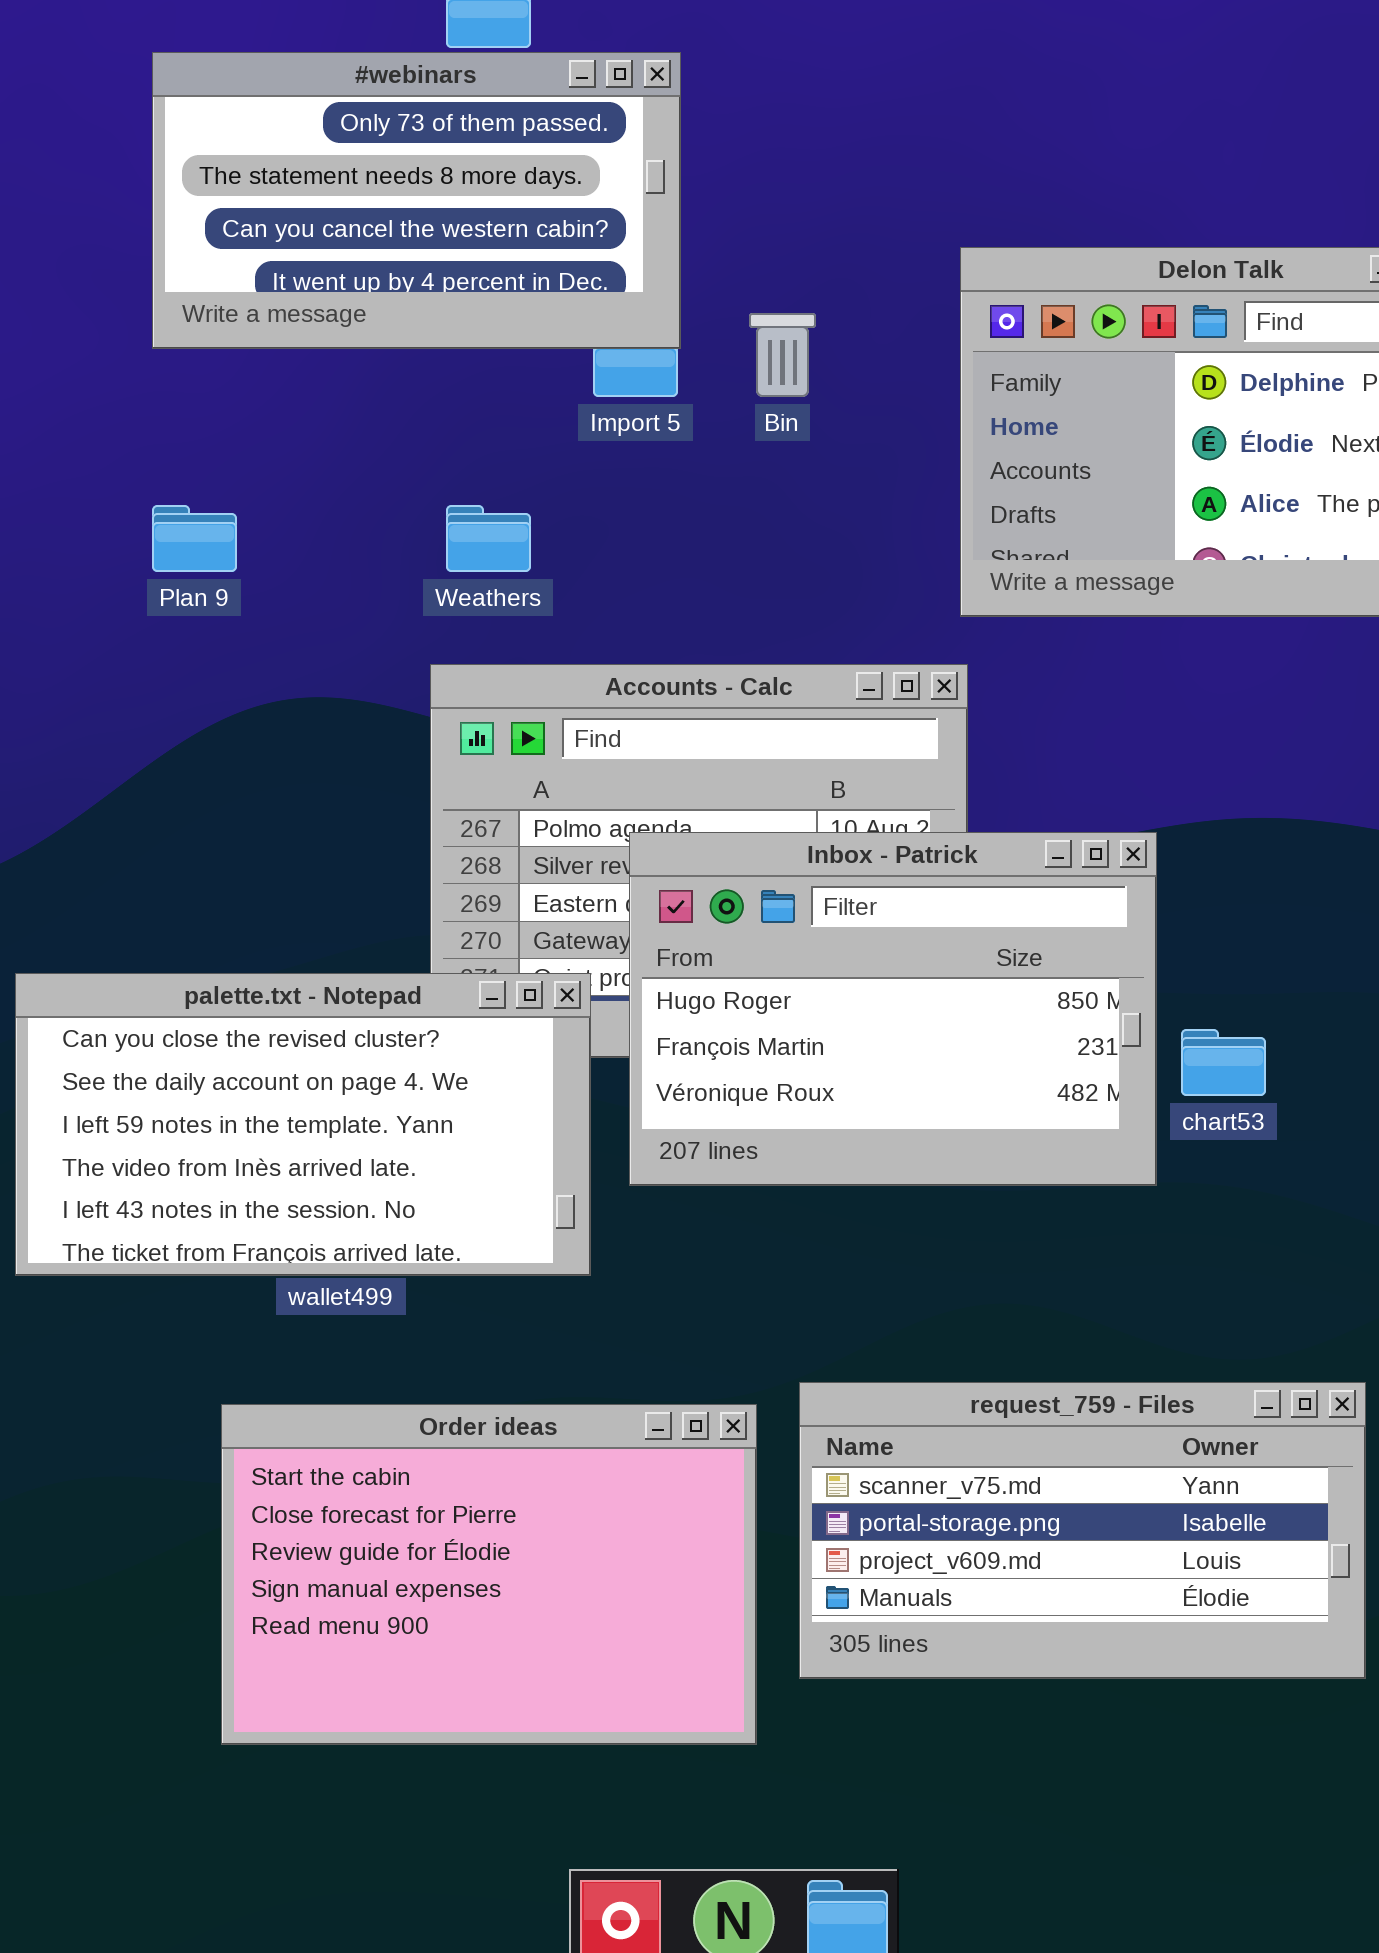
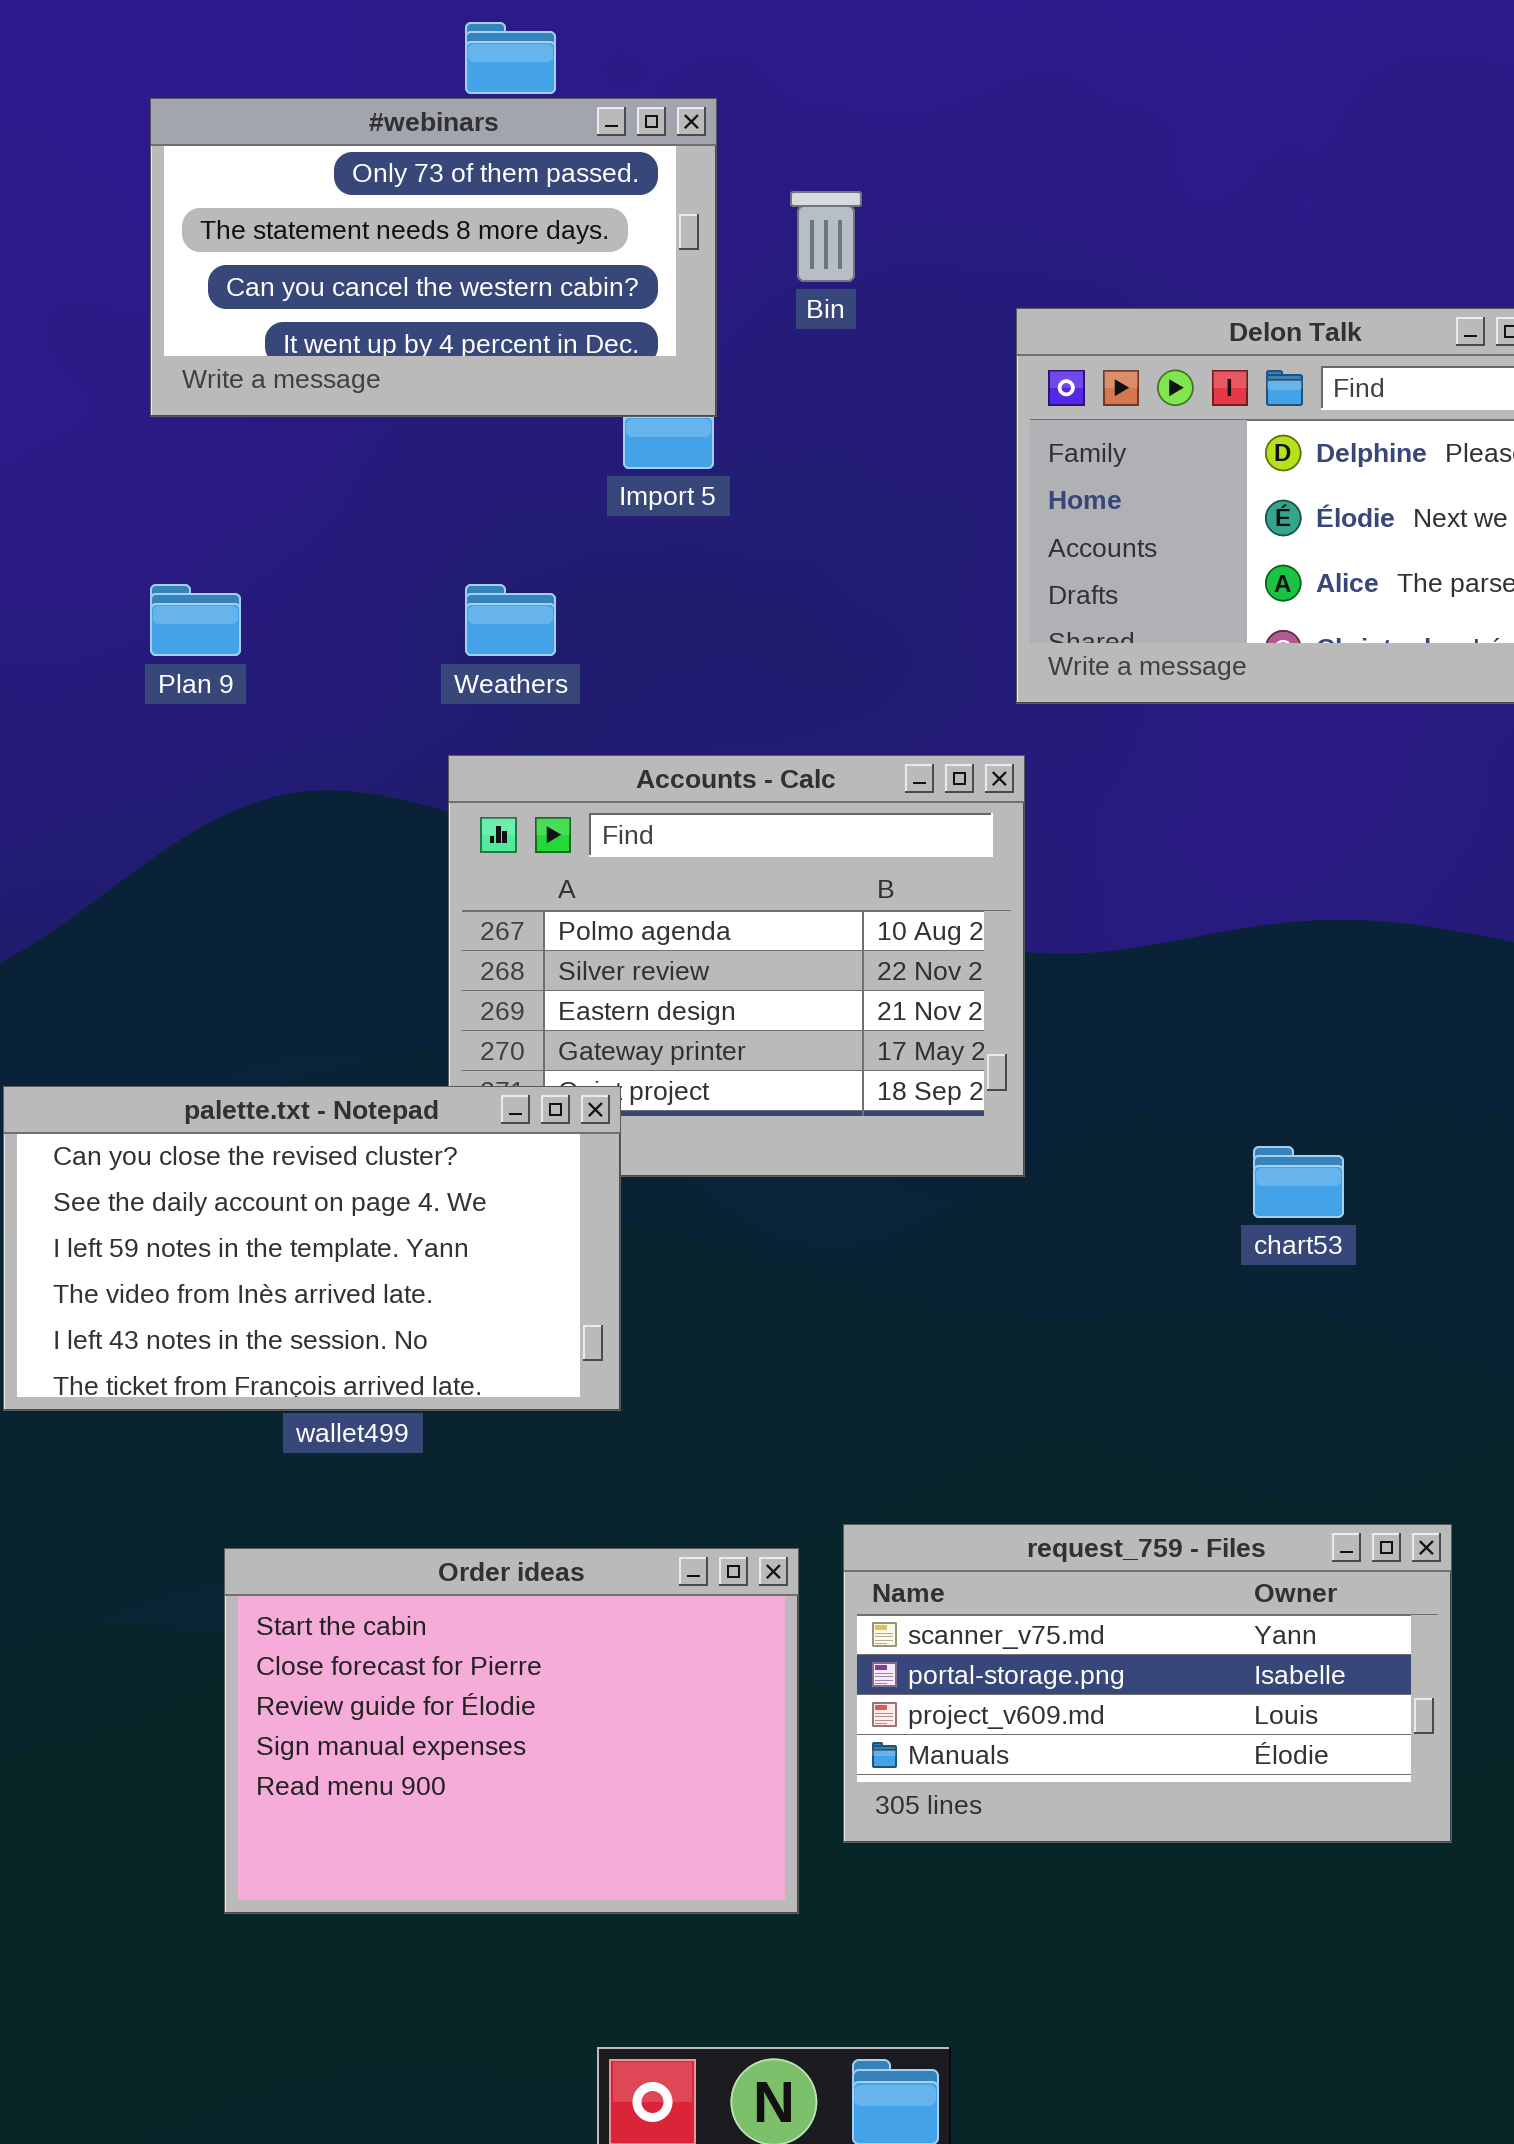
Bin: [749,313,816,397] -> [790,191,862,282], moved
Inbox - Patrick: [629,832,1157,1186] -> none, closed

